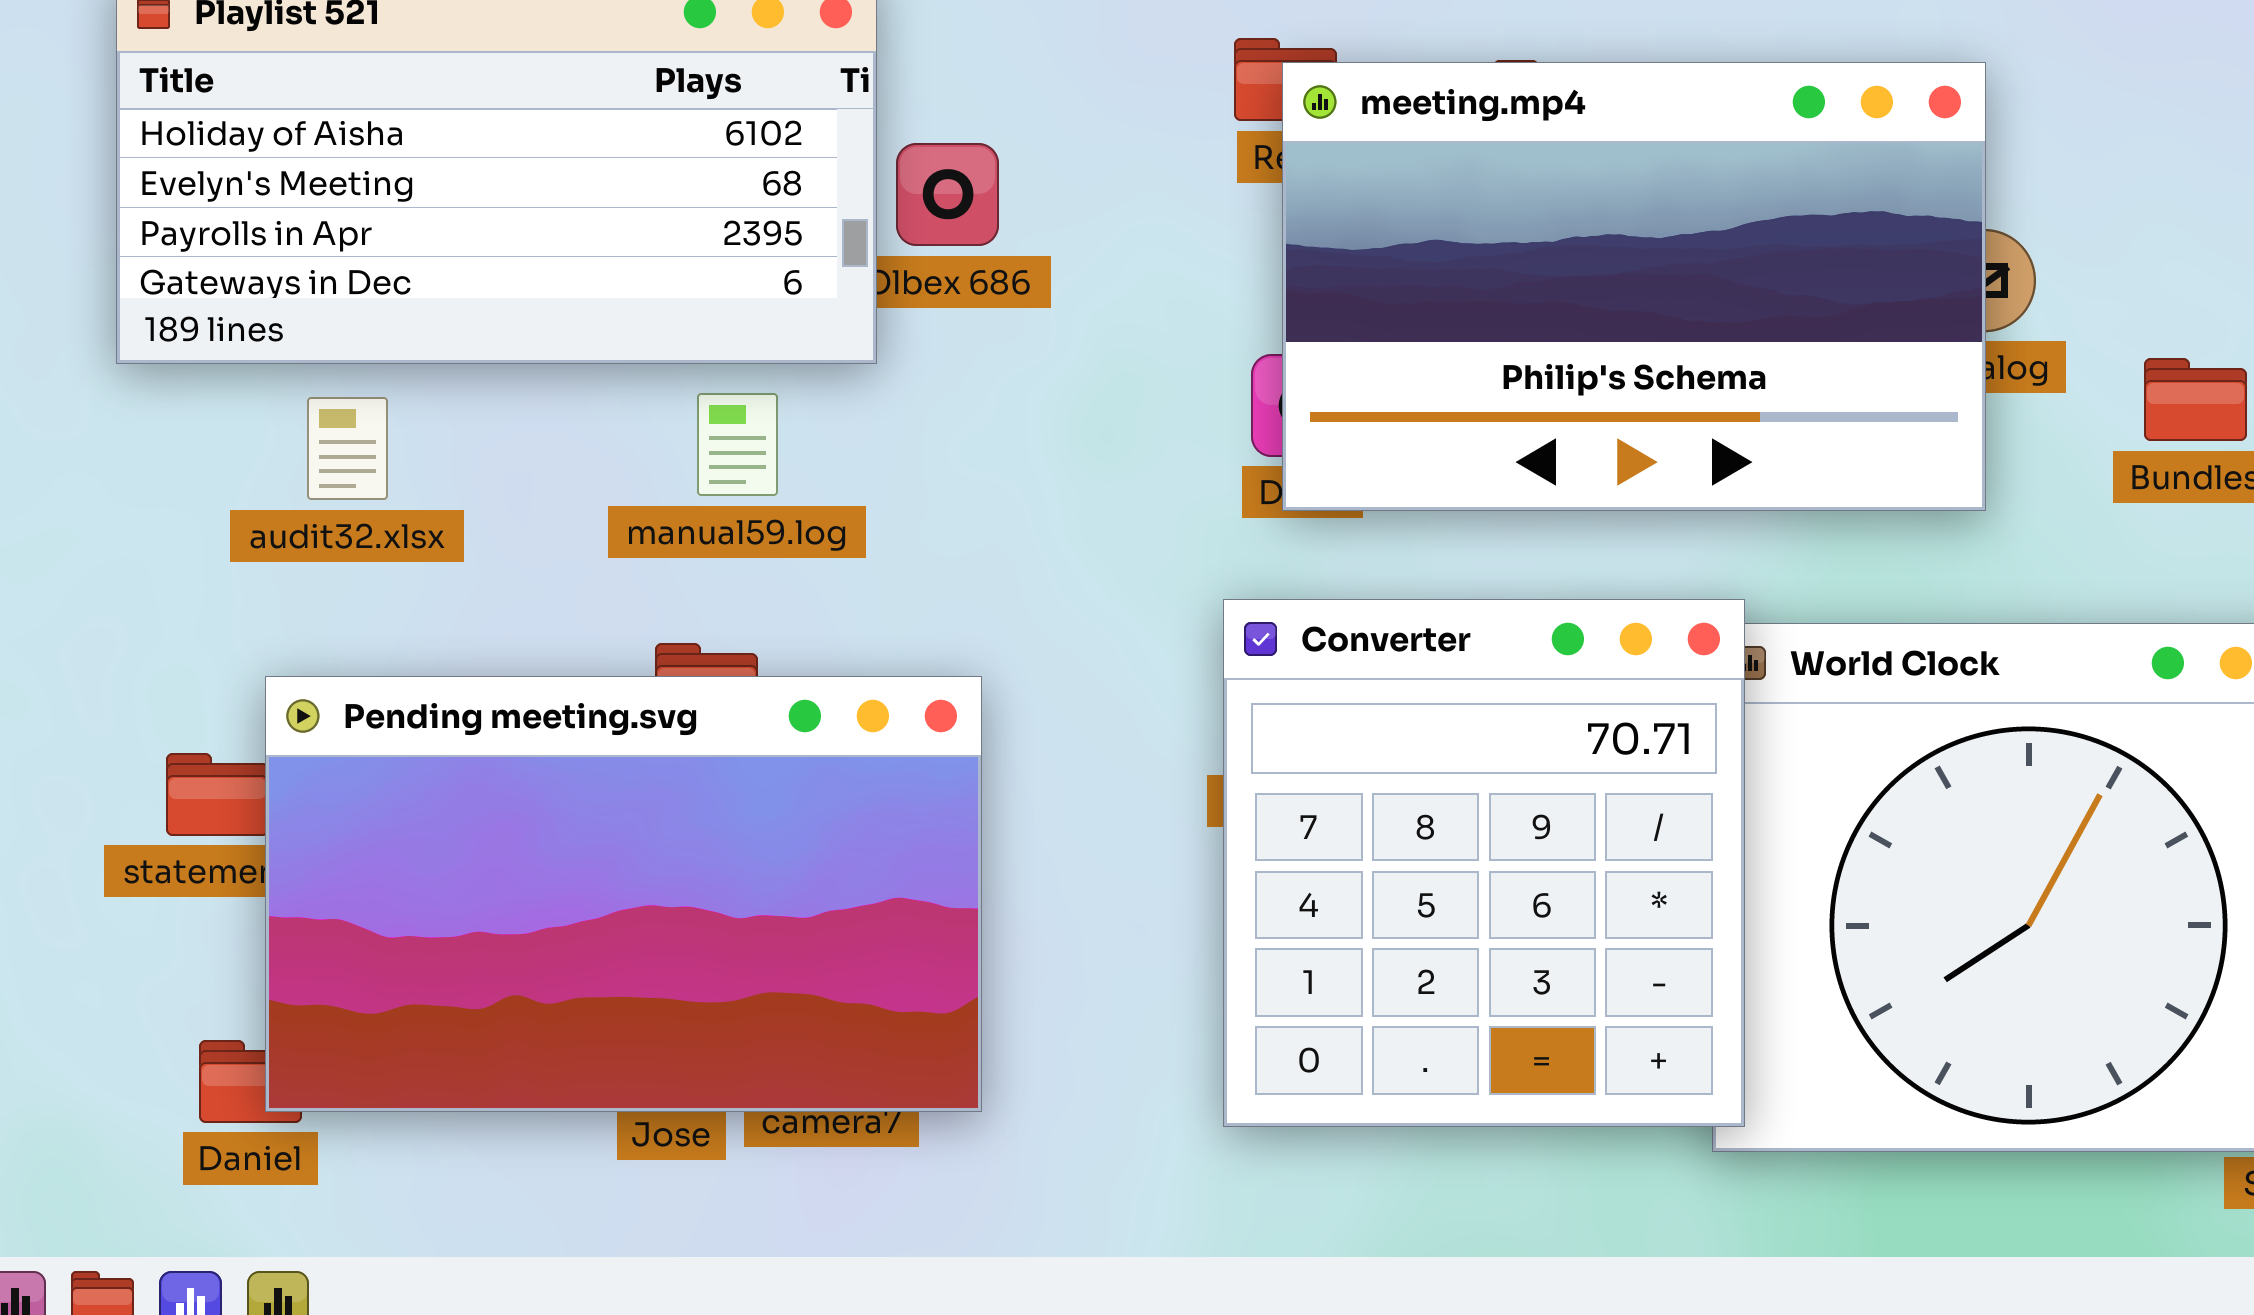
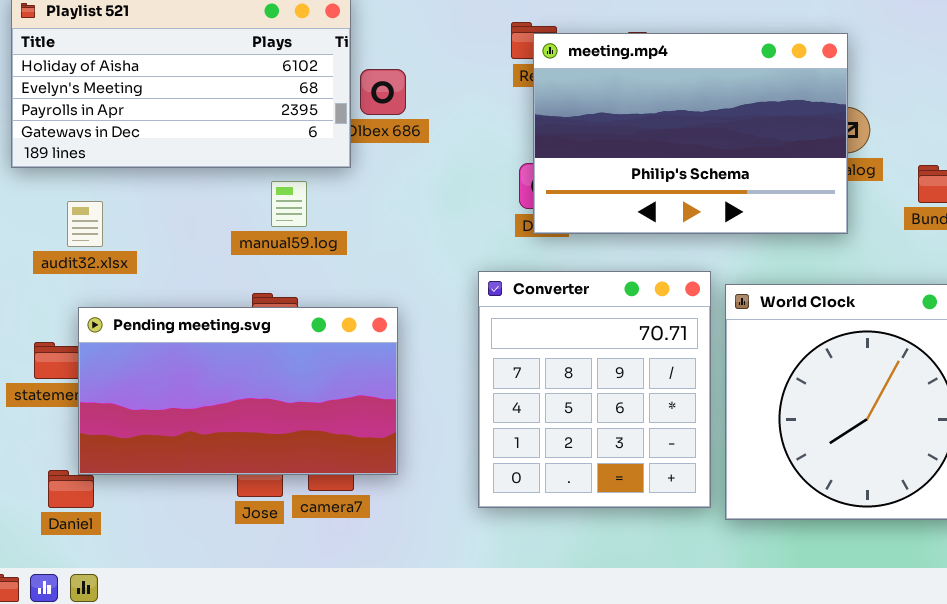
audit32.xlsx: [307,397,388,500] -> [67,201,103,247], moved
Converter: [1223,599,1745,1127] -> [478,271,711,508], moved
Pending meeting.svg: [265,676,982,1112] -> [78,307,398,475], resized

